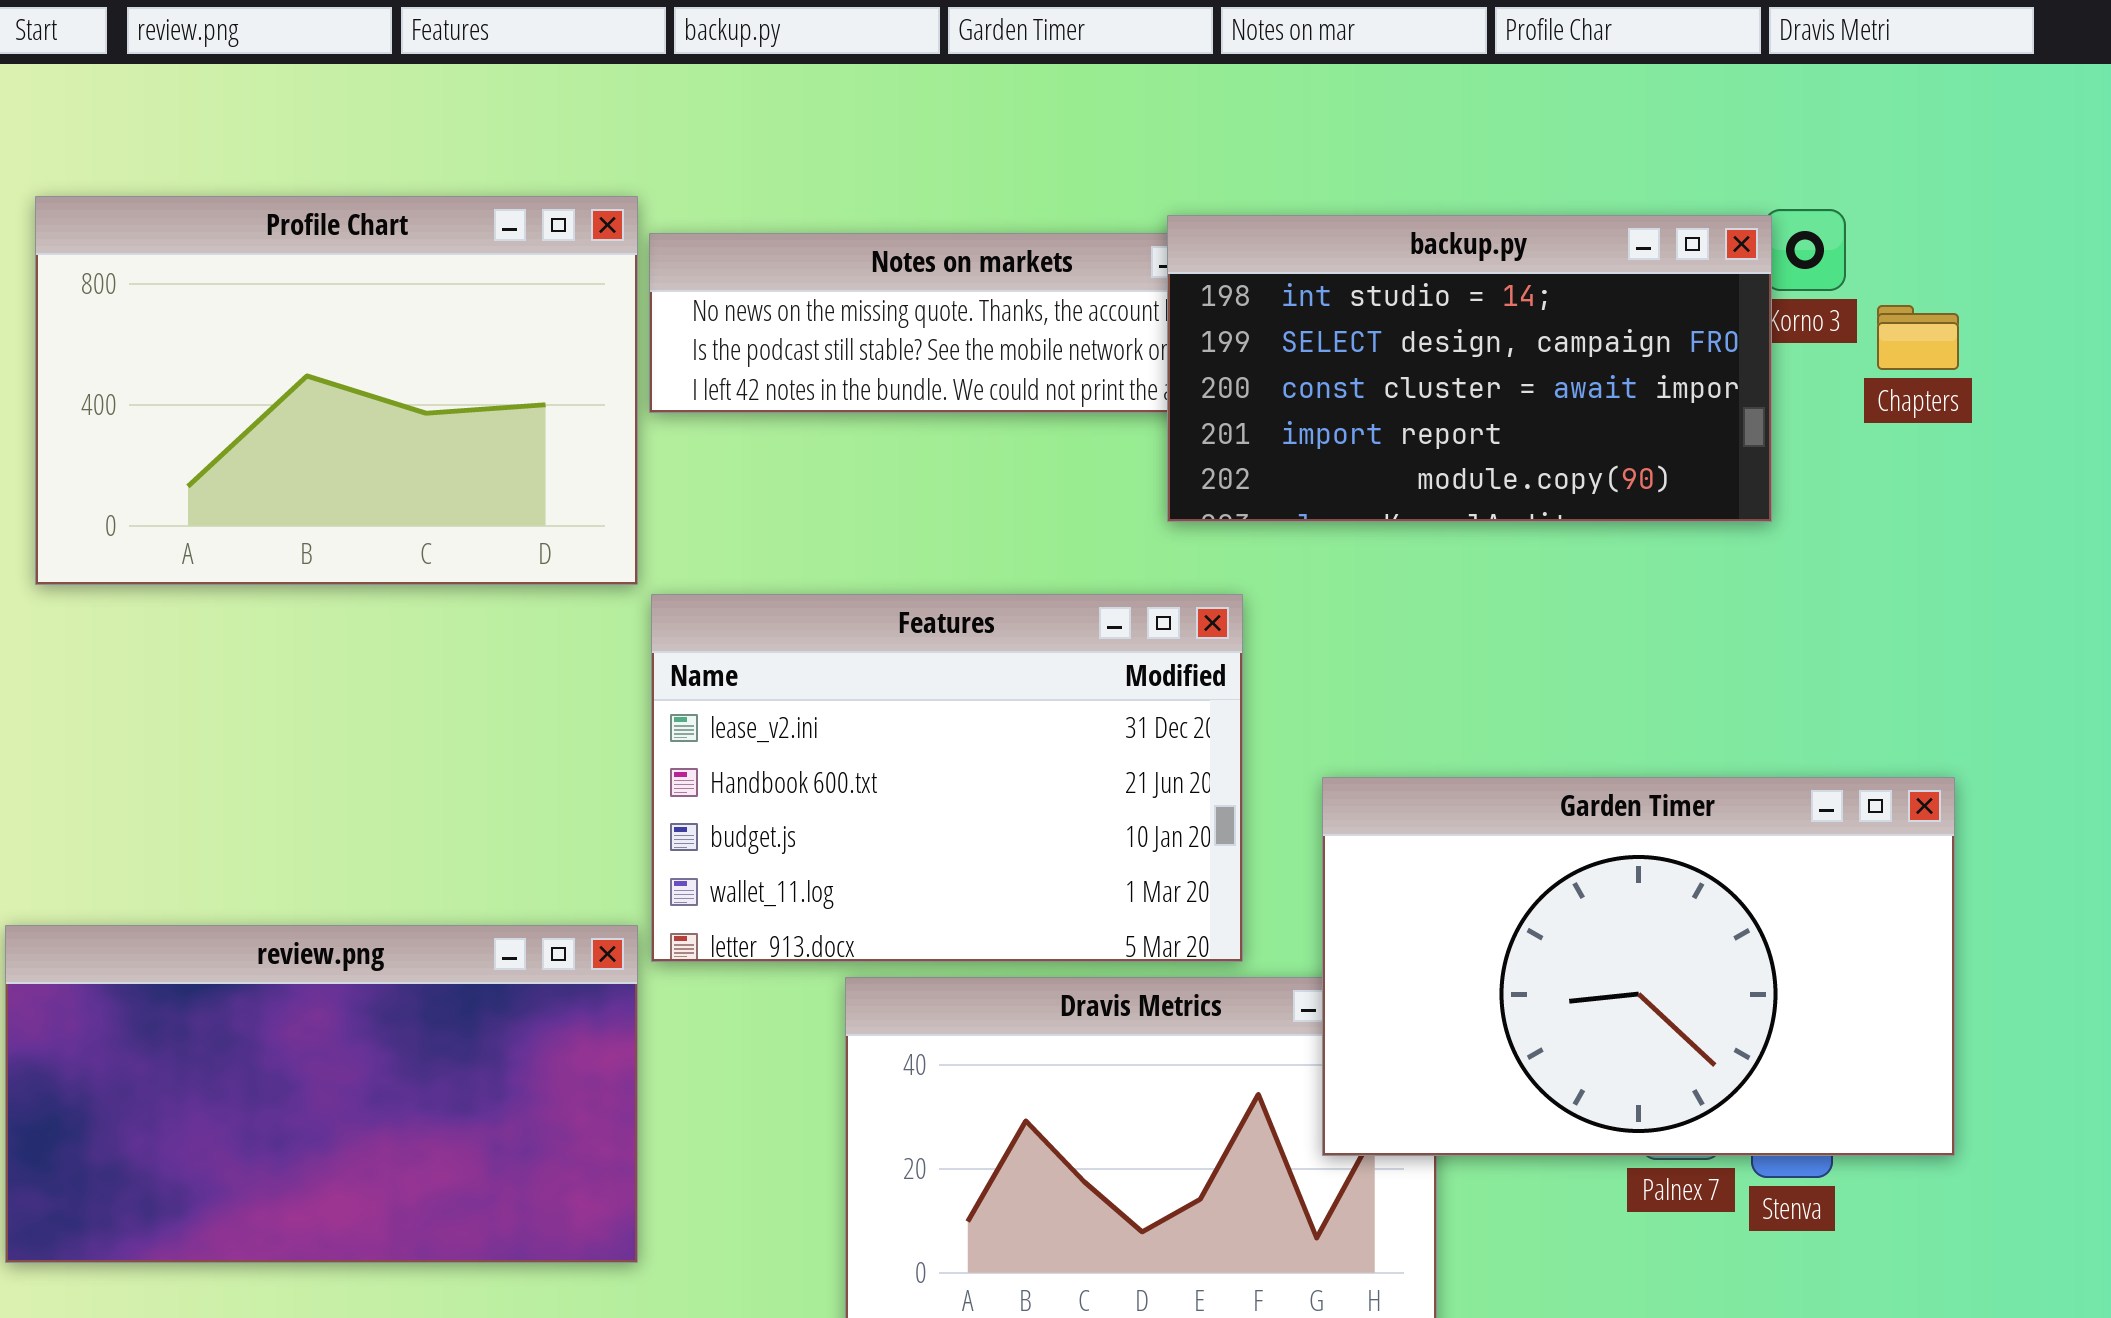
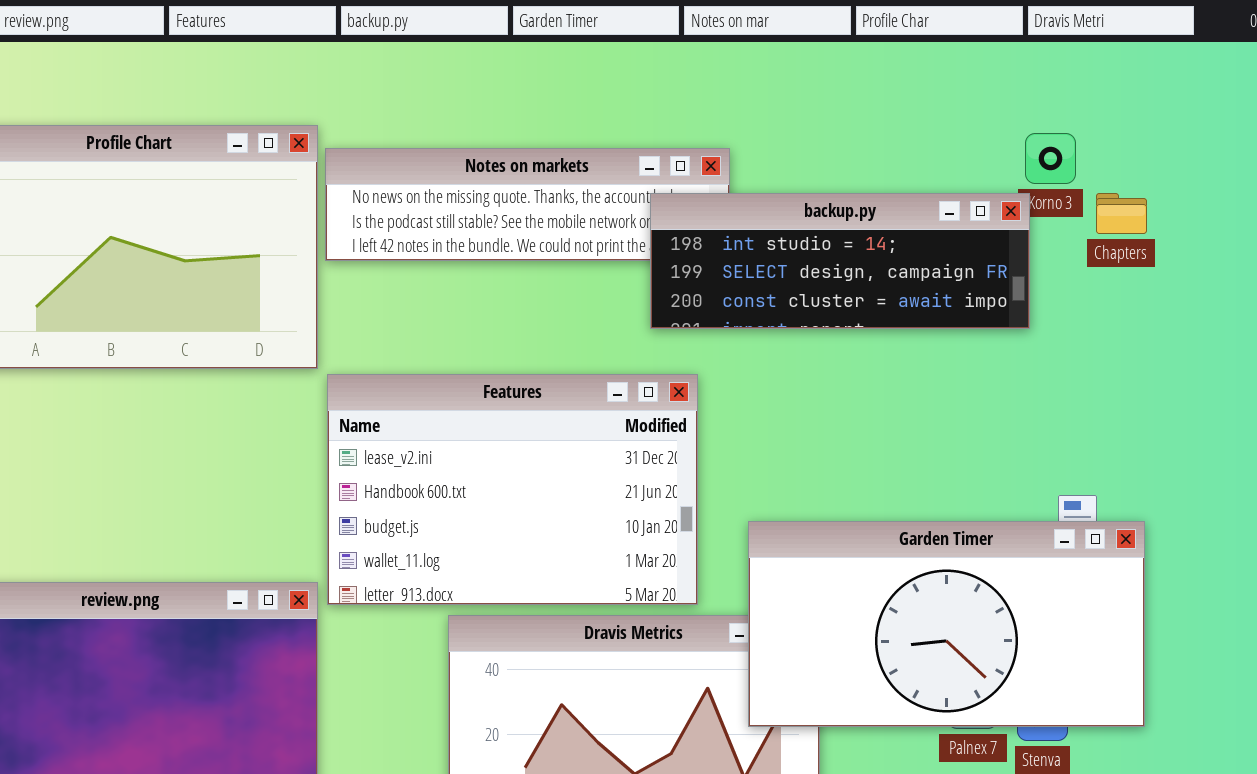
backup.py: [1167,215,1772,522] -> [650,193,1030,329], resized
Garden Timer: [1322,777,1955,1156] -> [748,521,1145,727], resized

